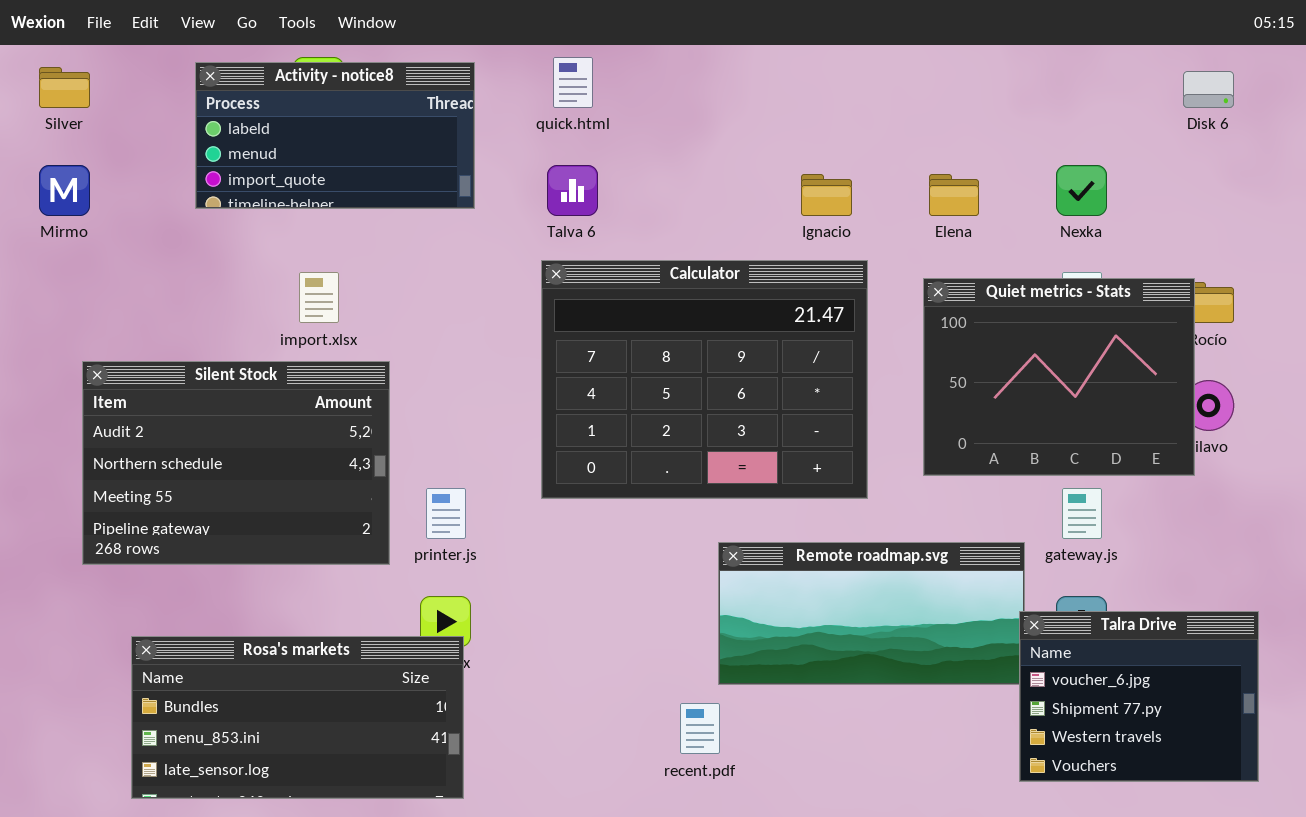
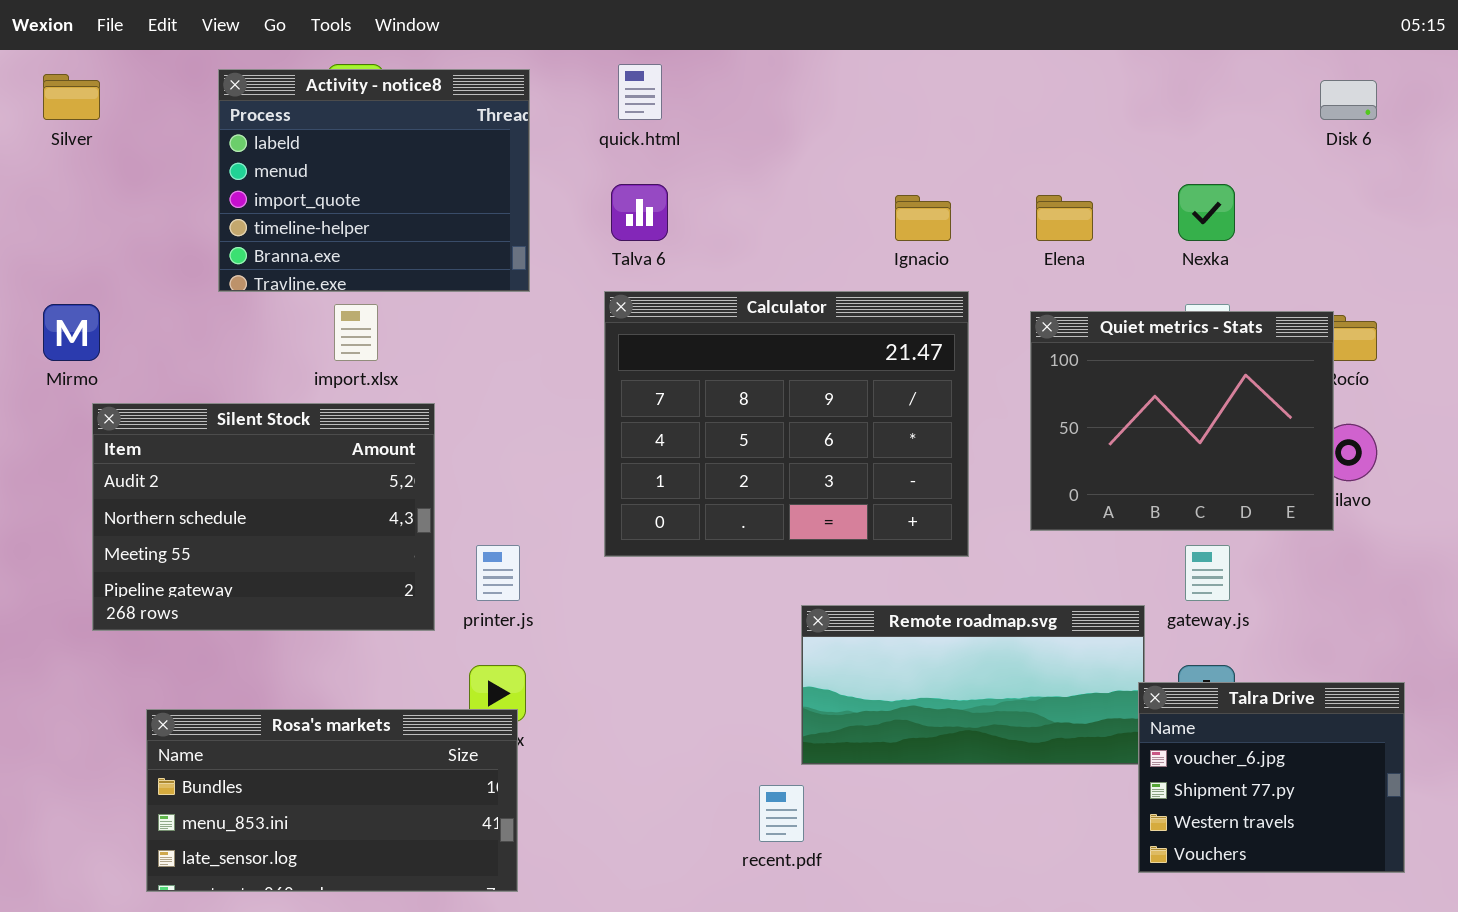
Activity - notice8: [195,62,475,209] -> [218,69,530,292], resized
Mirmo: [39,165,90,216] -> [43,304,100,361], moved

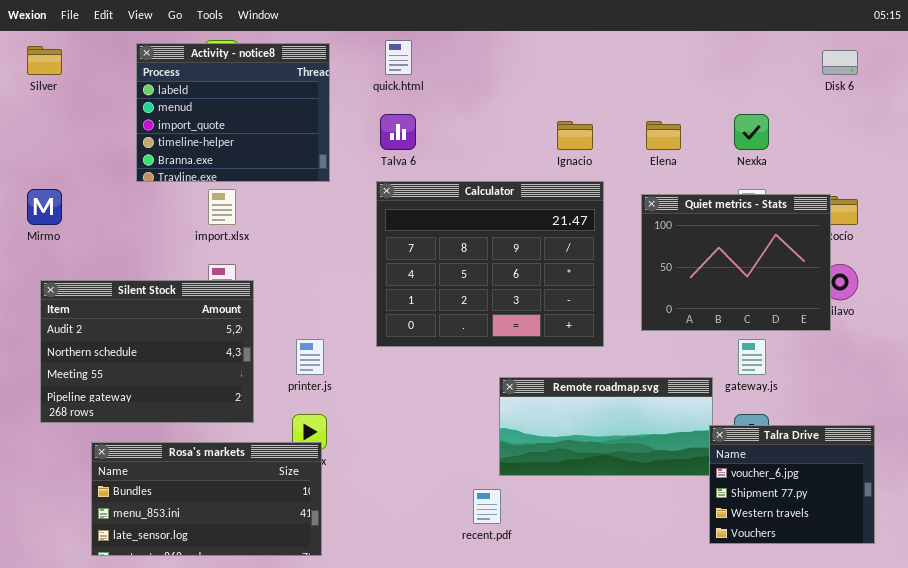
Silent Stock: [92,403,435,631] -> [40,280,254,423], moved

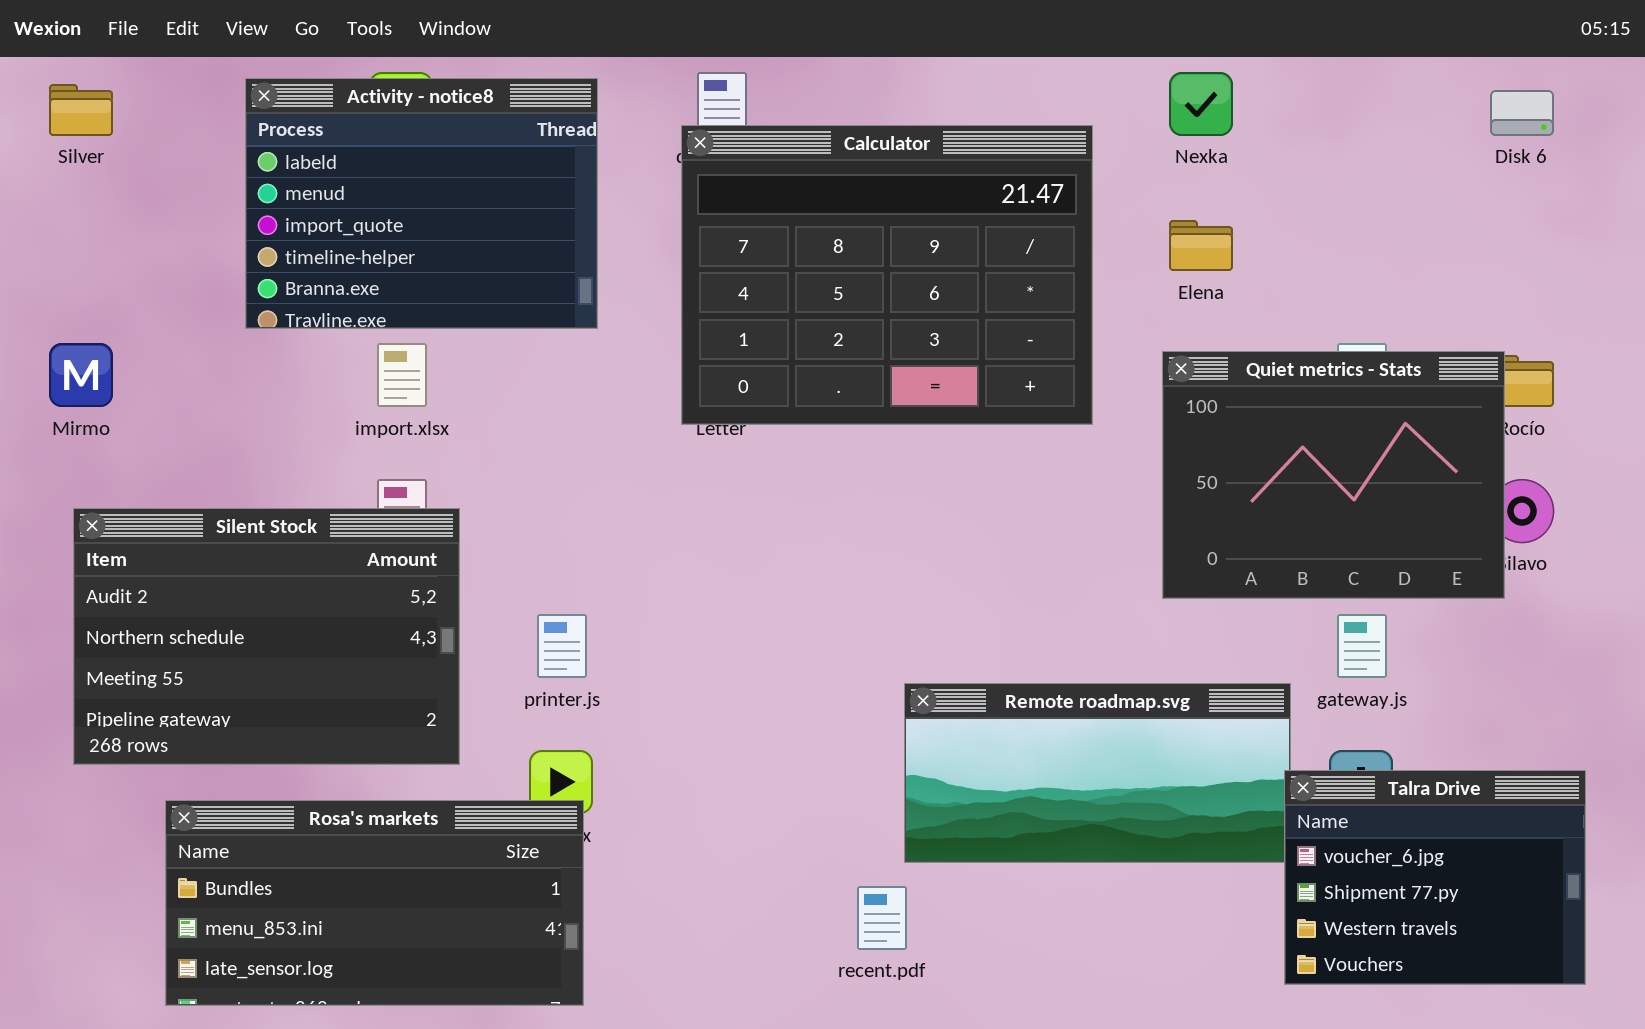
Nexka: [734,114,769,150] -> [1169,72,1233,136], moved
Calculator: [376,181,604,347] -> [681,125,1093,425], moved

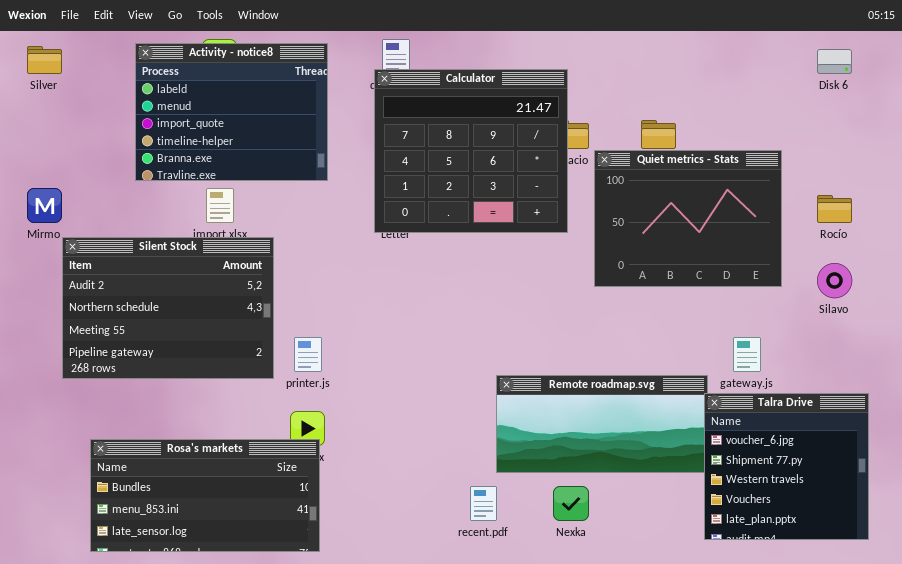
Nexka: [1169,72,1233,136] -> [553,486,589,521], moved
Calculator: [681,125,1093,425] -> [374,69,568,233], resized
Quiet metrics - Stats: [1162,351,1505,599] -> [594,150,782,287], moved
Silent Stock: [73,508,460,765] -> [62,237,274,379], moved
Talra Drive: [1284,770,1586,985] -> [704,393,869,540], resized

